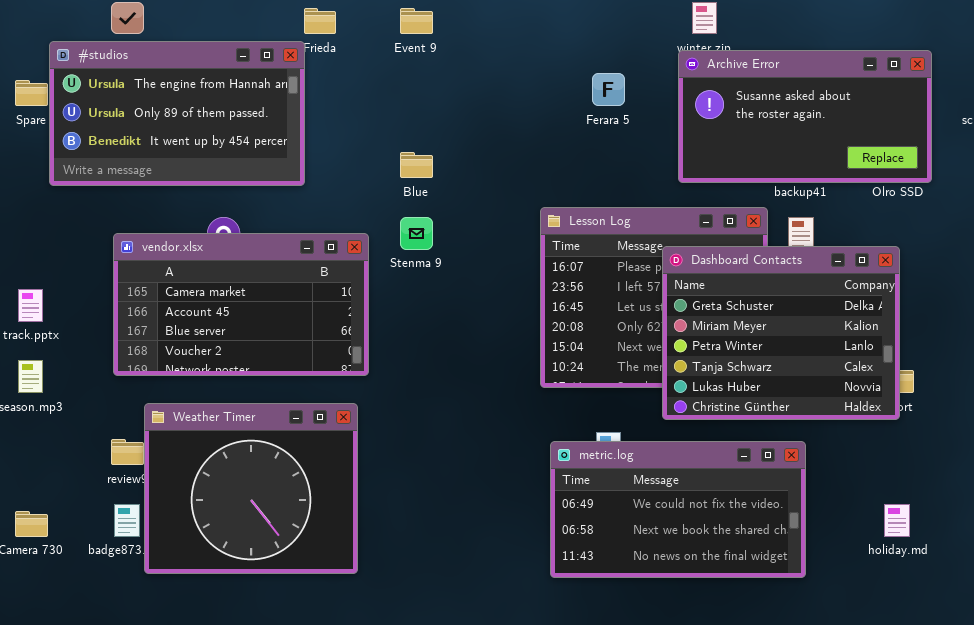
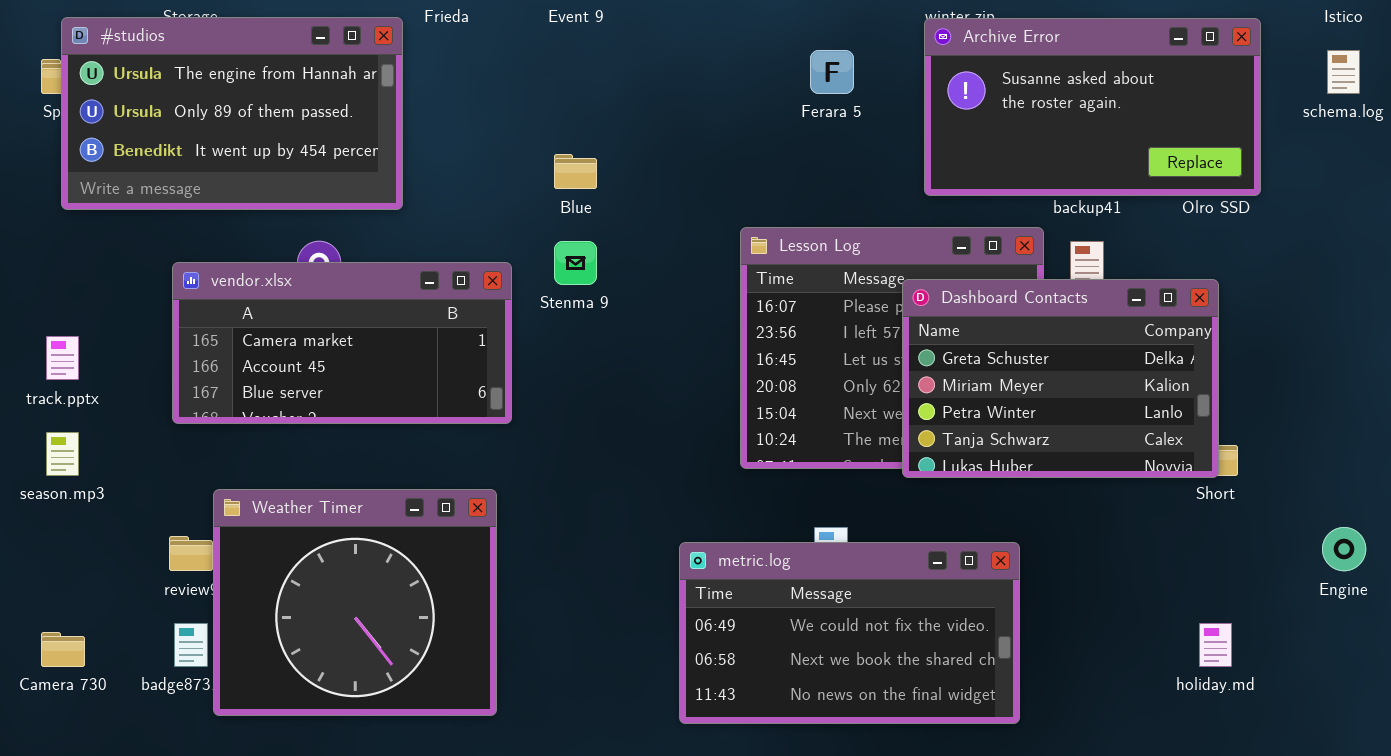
#studios: [49,41,305,186] -> [61,17,403,210], moved
vendor.xlsx: [113,233,369,376] -> [172,262,512,424], resized
Dashboard Contacts: [662,246,900,420] -> [902,279,1219,478], resized
metric.log: [550,441,806,578] -> [679,542,1020,724], moved

